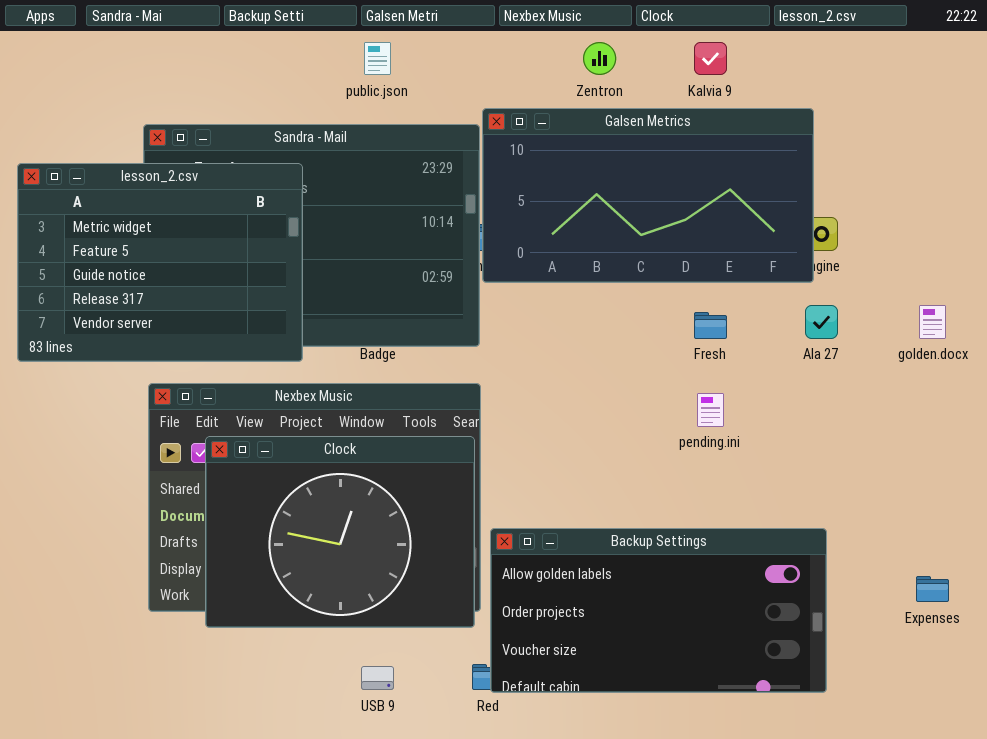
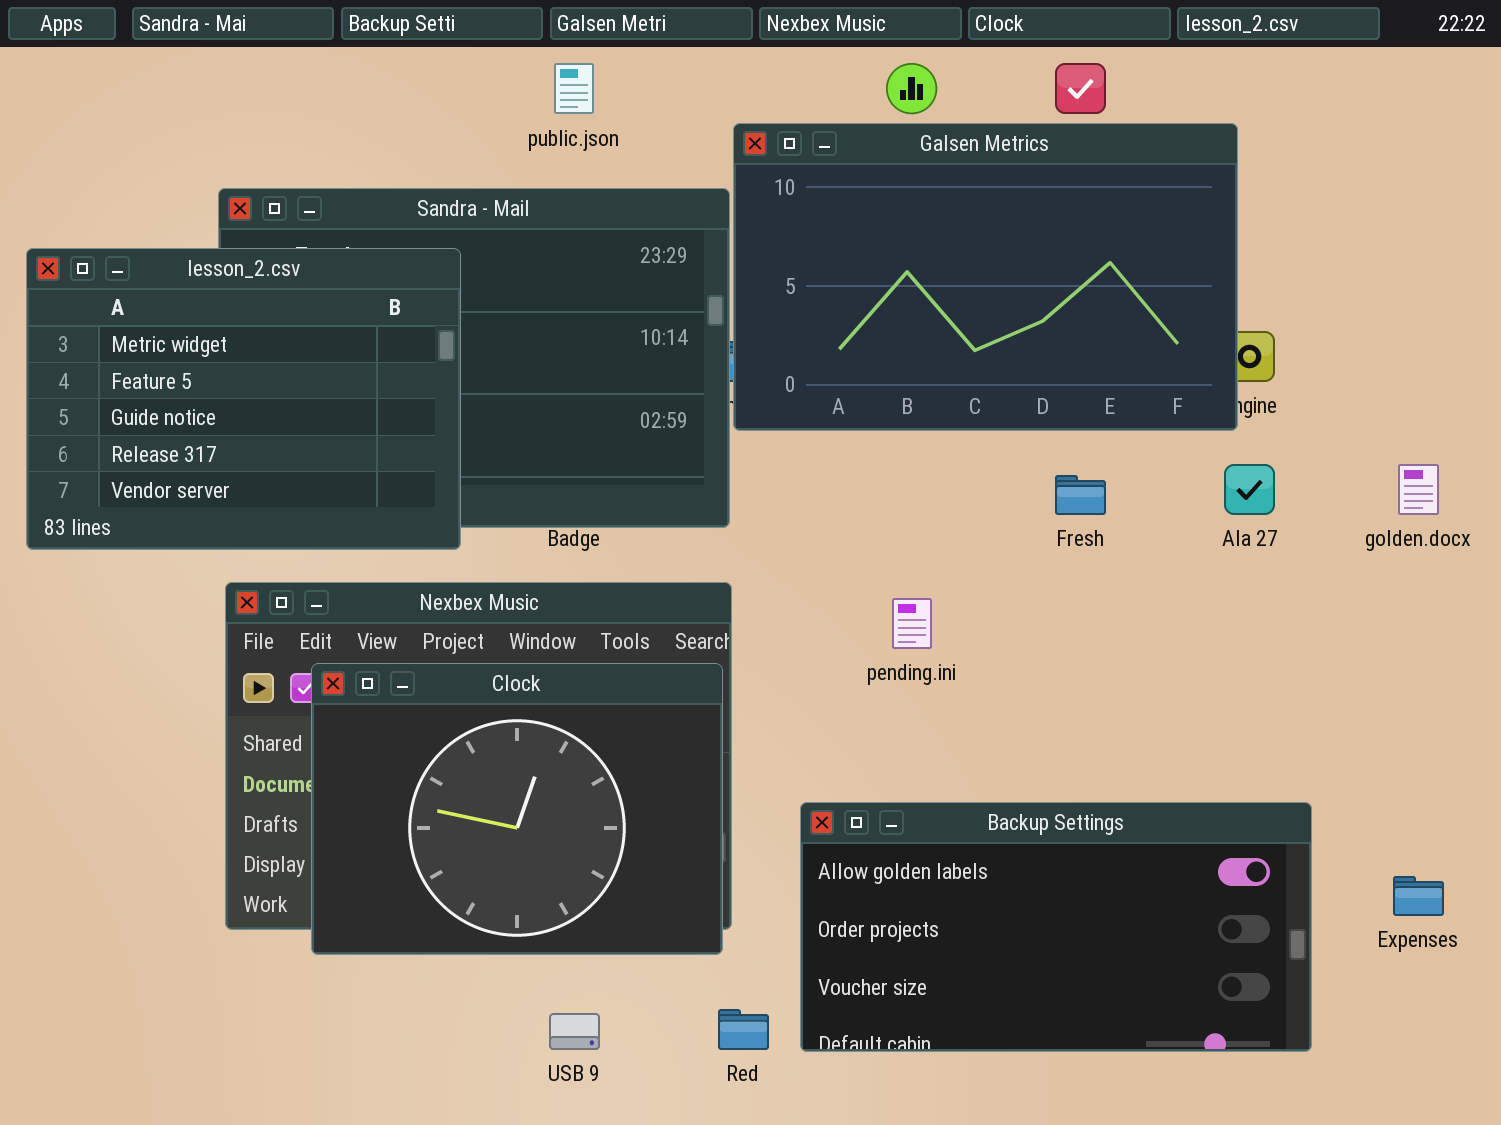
Galsen Metrics: [482,108,814,283] -> [733,123,1238,431], resized
pending.ini: [697,393,724,427] -> [892,598,932,649], moved
Backup Settings: [490,528,827,693] -> [800,802,1312,1052], moved

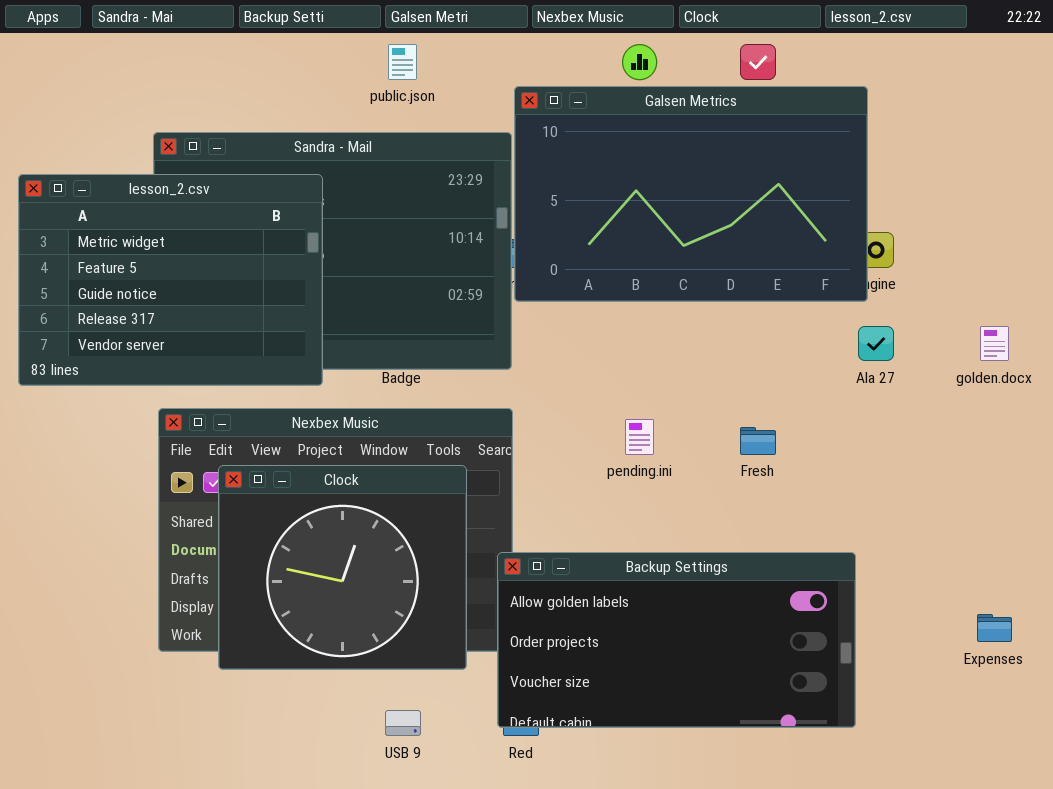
Fresh: [1055,475,1106,515] -> [740,427,776,455], moved
Clock: [311,663,723,955] -> [218,465,467,670], resized
Backup Settings: [800,802,1312,1052] -> [497,552,856,728], moved

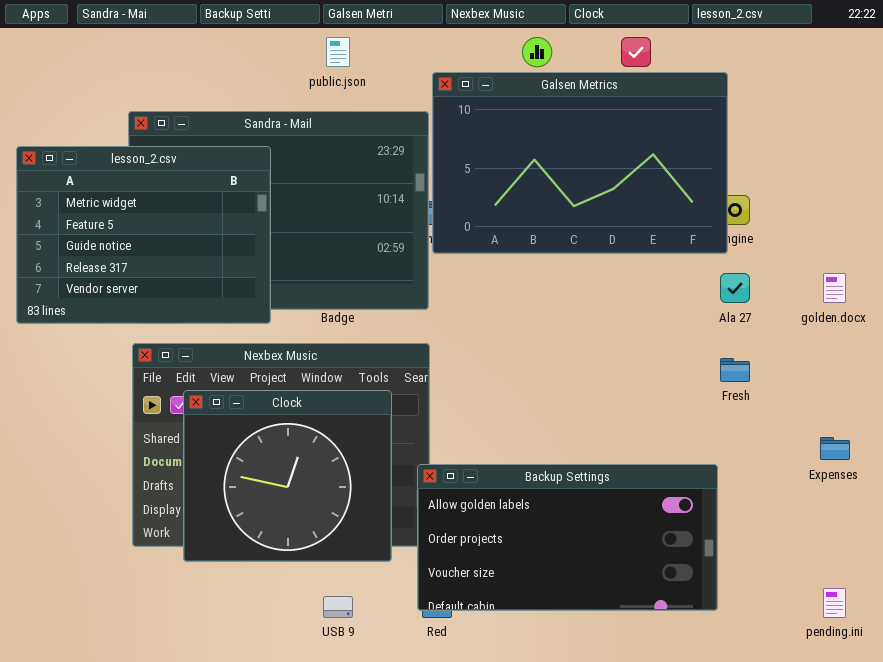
pending.ini: [625,419,654,455] -> [823,588,846,618], moved
Fresh: [740,427,776,455] -> [720,358,750,382], moved
Expenses: [977,614,1012,642] -> [820,437,850,460], moved

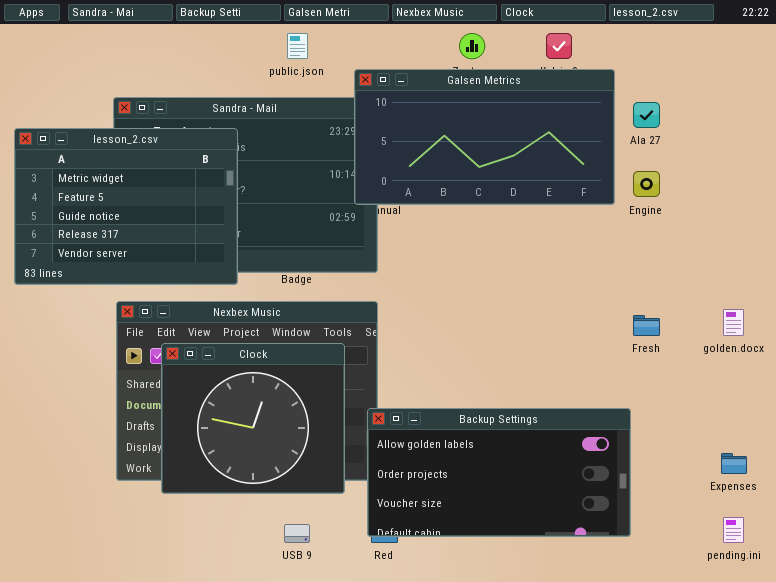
Galsen Metrics: [432,72,728,254] -> [354,69,615,205], moved, resized
Ala 27: [720,273,750,303] -> [633,102,660,128], moved
golden.docx: [823,273,846,303] -> [723,309,744,336], moved
Expenses: [820,437,850,460] -> [721,453,747,474], moved

